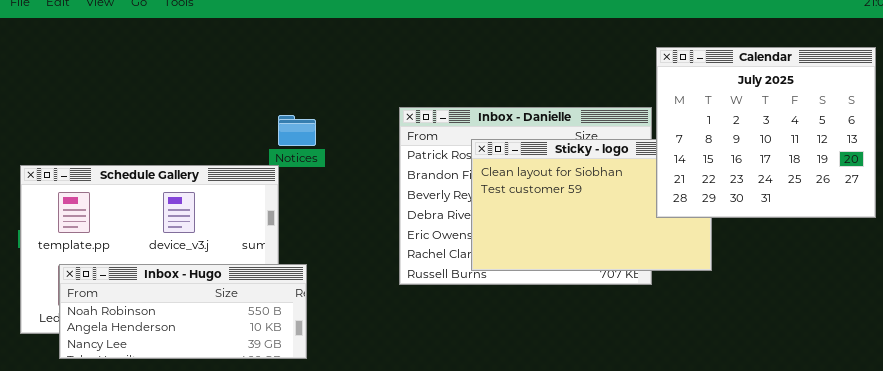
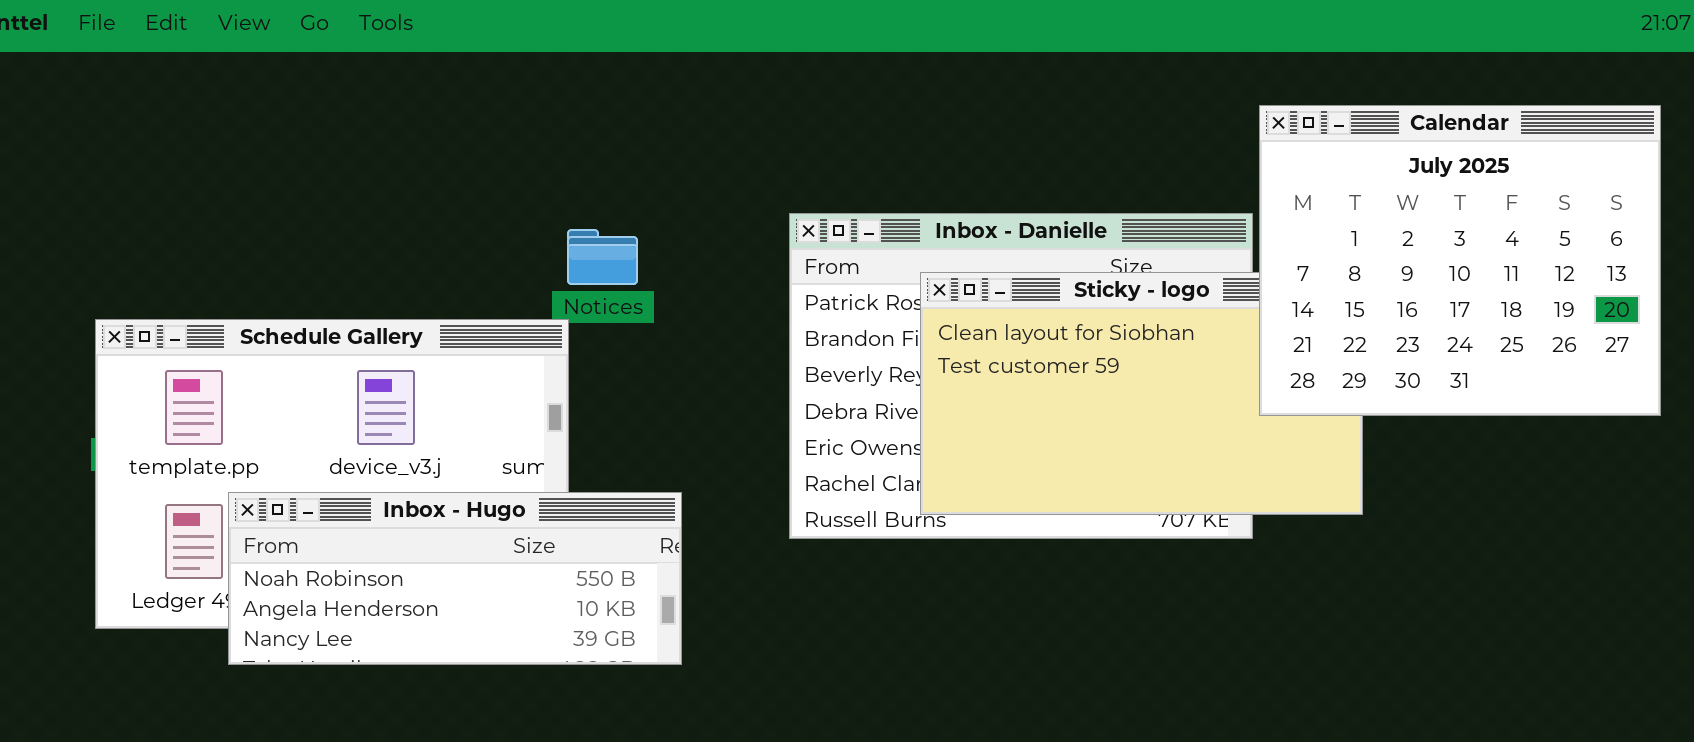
Inbox - Hugo: [59,264,307,359] -> [228,492,682,665], moved

